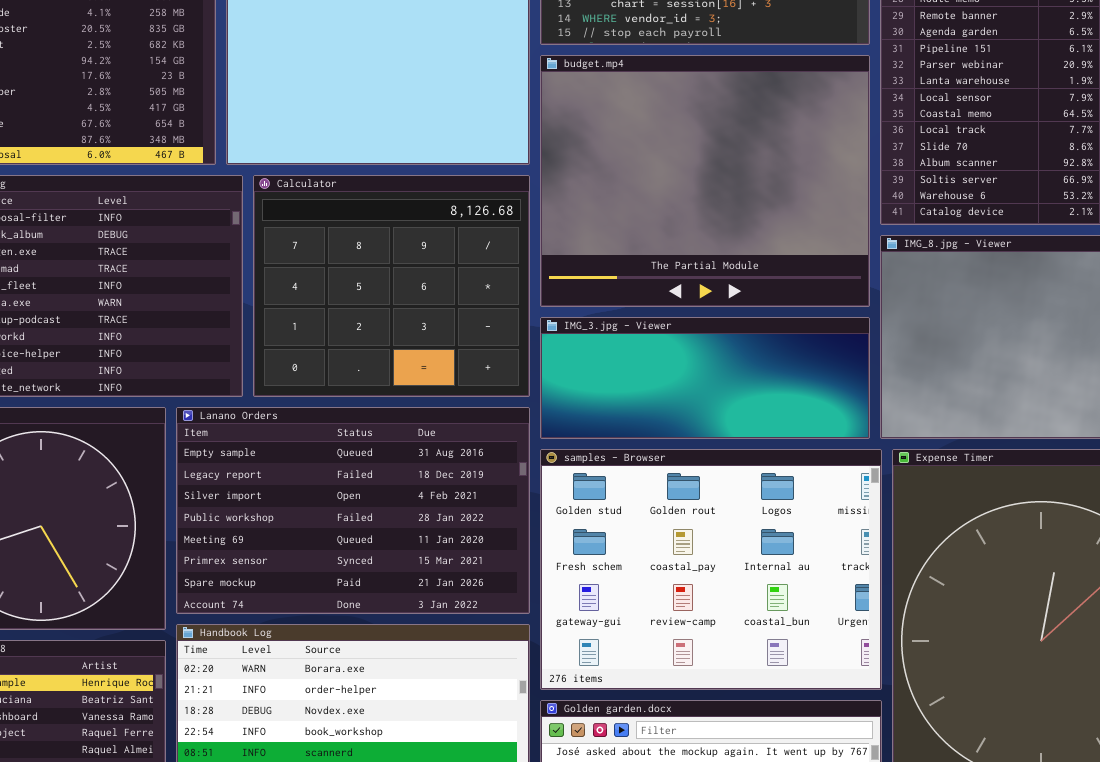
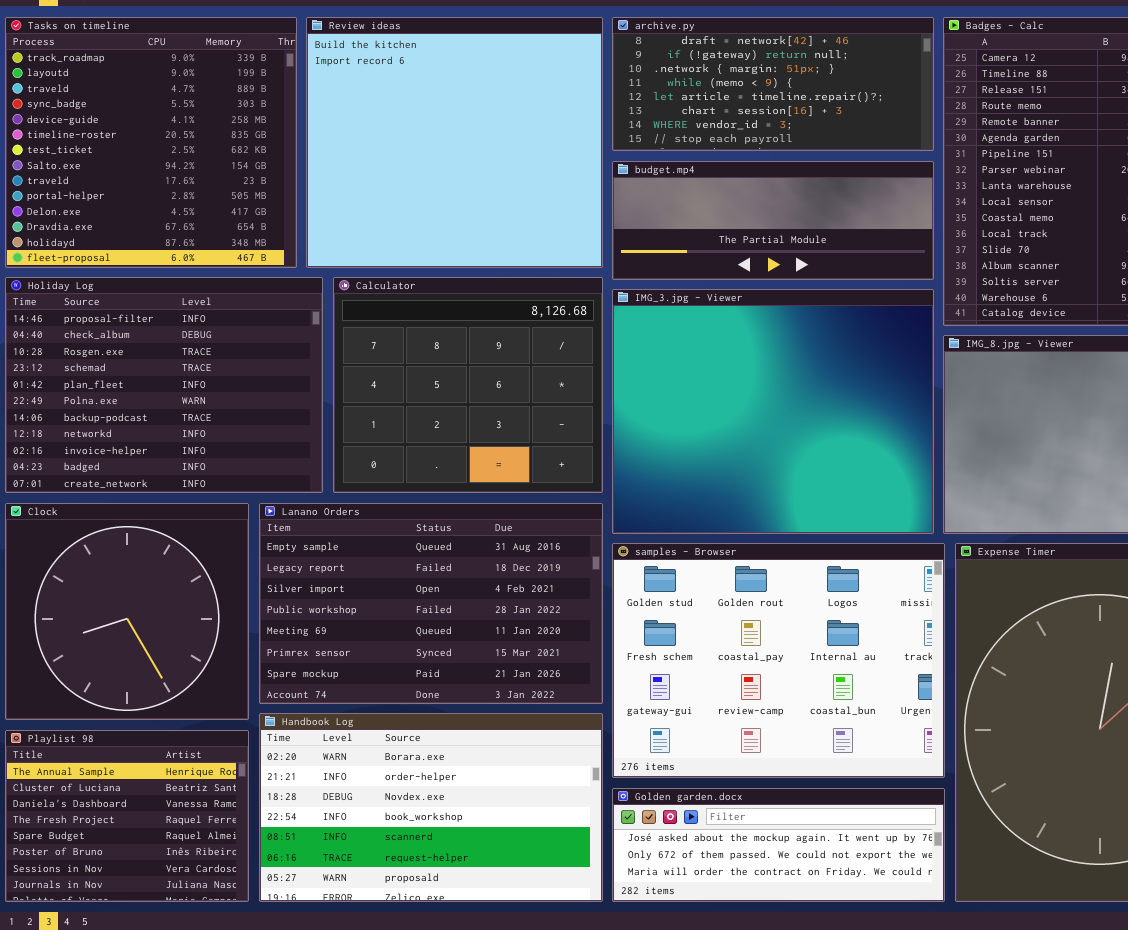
budget.mp4: [540,55,870,307] -> [612,161,934,280], resized
IMG_3.jpg - Viewer: [540,317,870,439] -> [612,289,934,534], resized

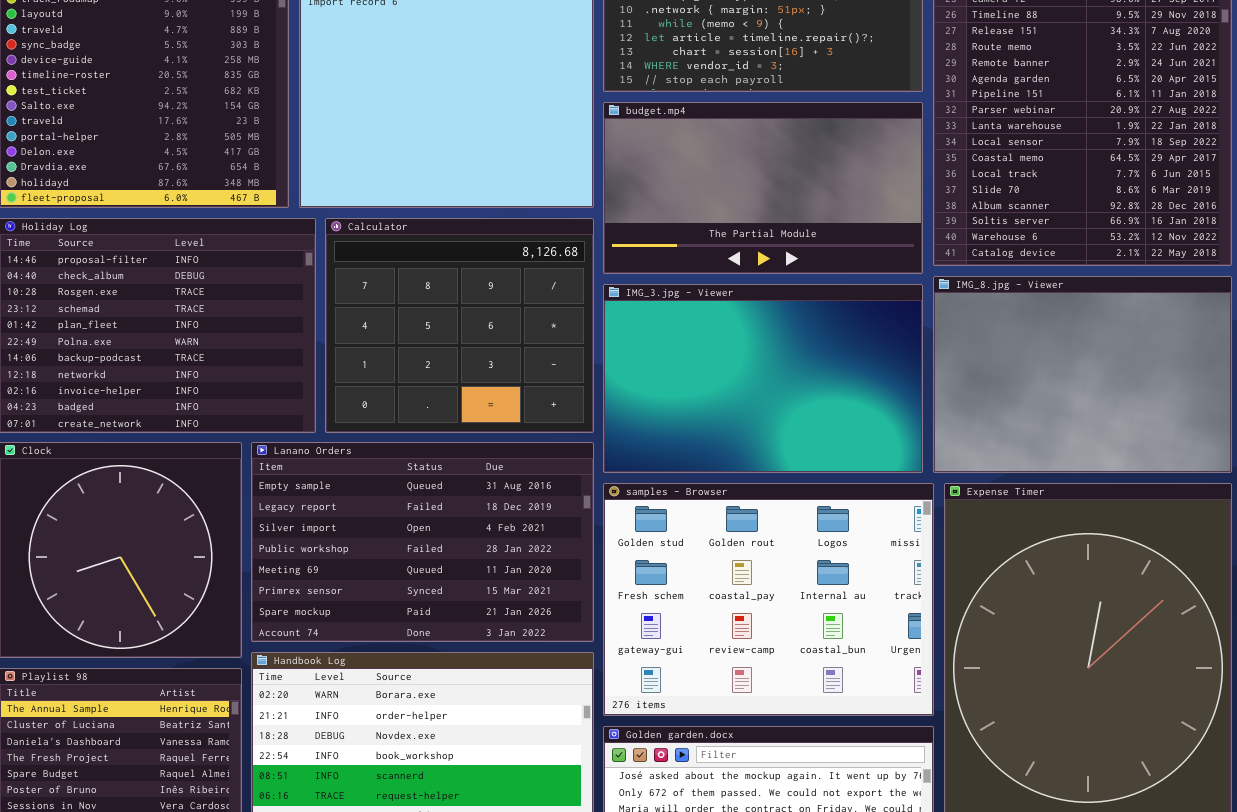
budget.mp4: [612,161,934,280] -> [603,102,923,274], resized
IMG_3.jpg - Viewer: [612,289,934,534] -> [603,284,923,473], resized

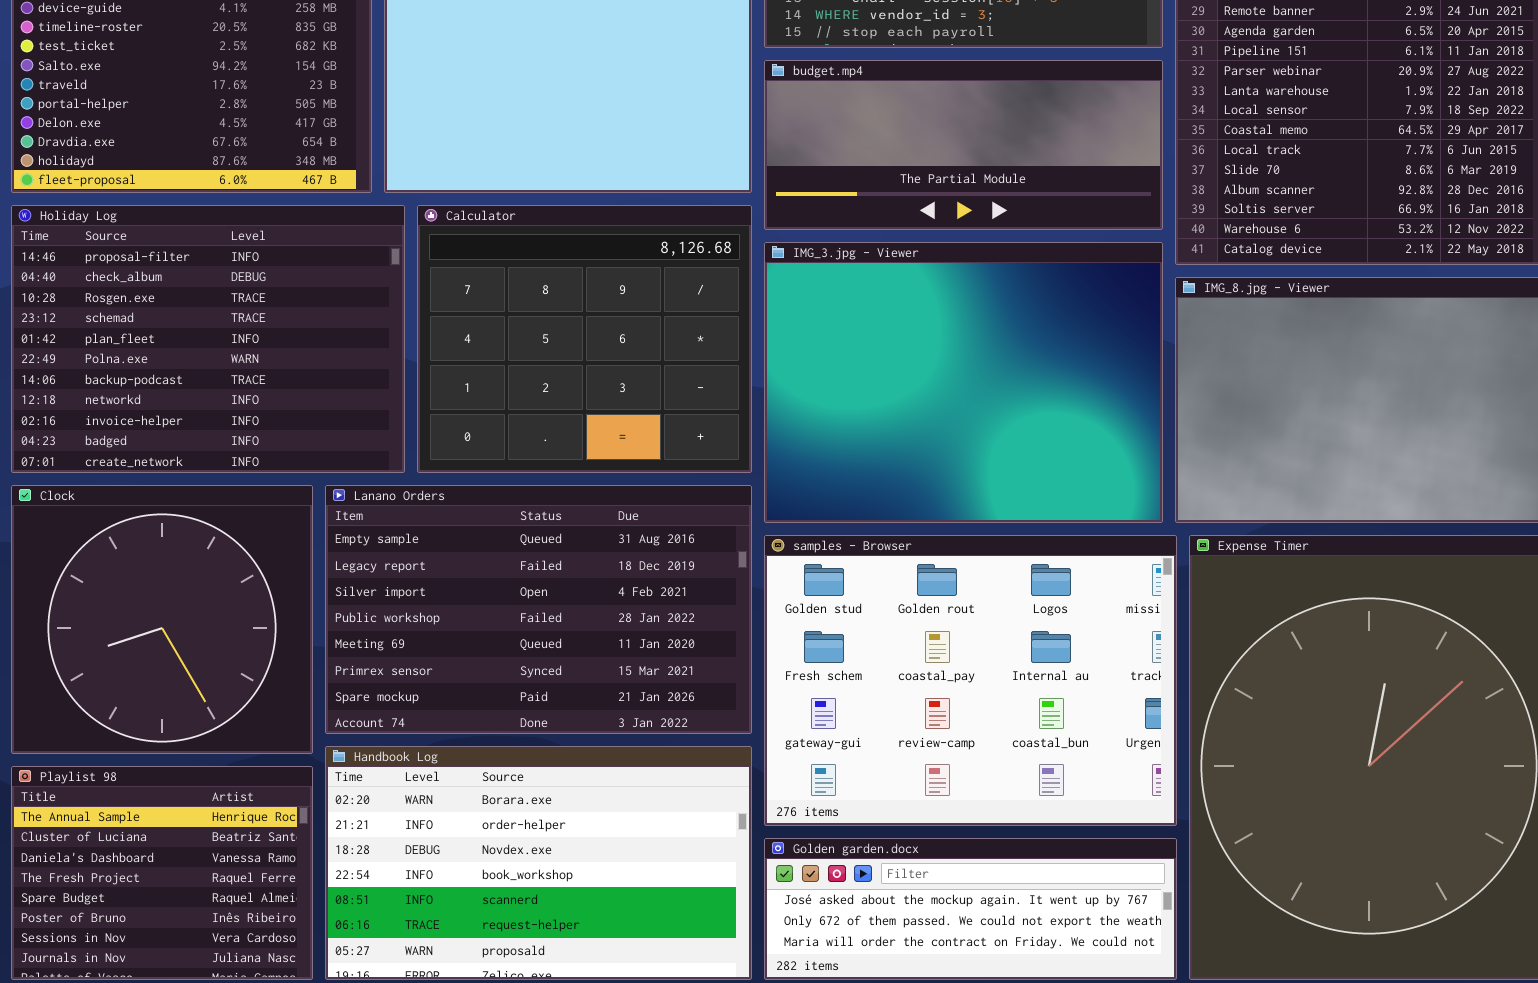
budget.mp4: [603,102,923,274] -> [764,60,1163,230], resized
IMG_3.jpg - Viewer: [603,284,923,473] -> [764,242,1163,523], resized

